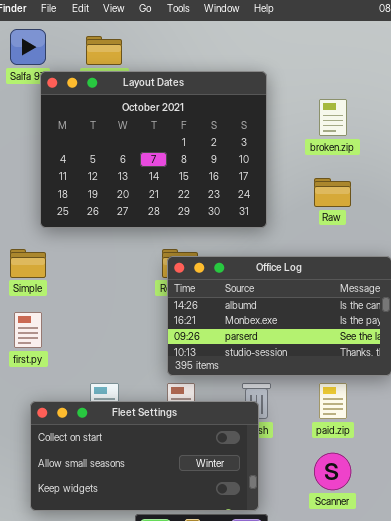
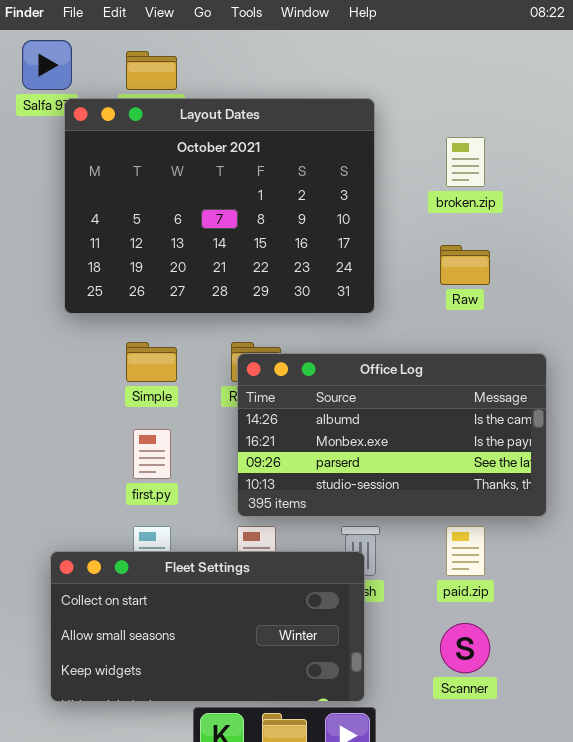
Simple: [10,249,46,278] -> [126,342,177,382], moved
first.py: [14,312,42,348] -> [133,429,171,479], moved

